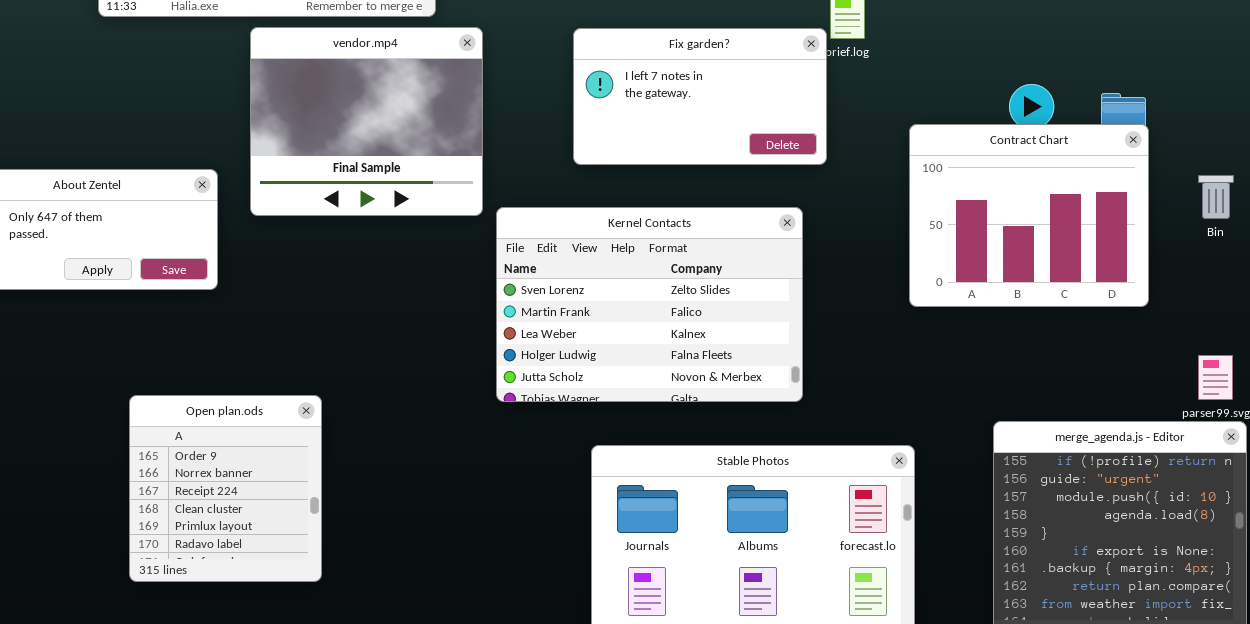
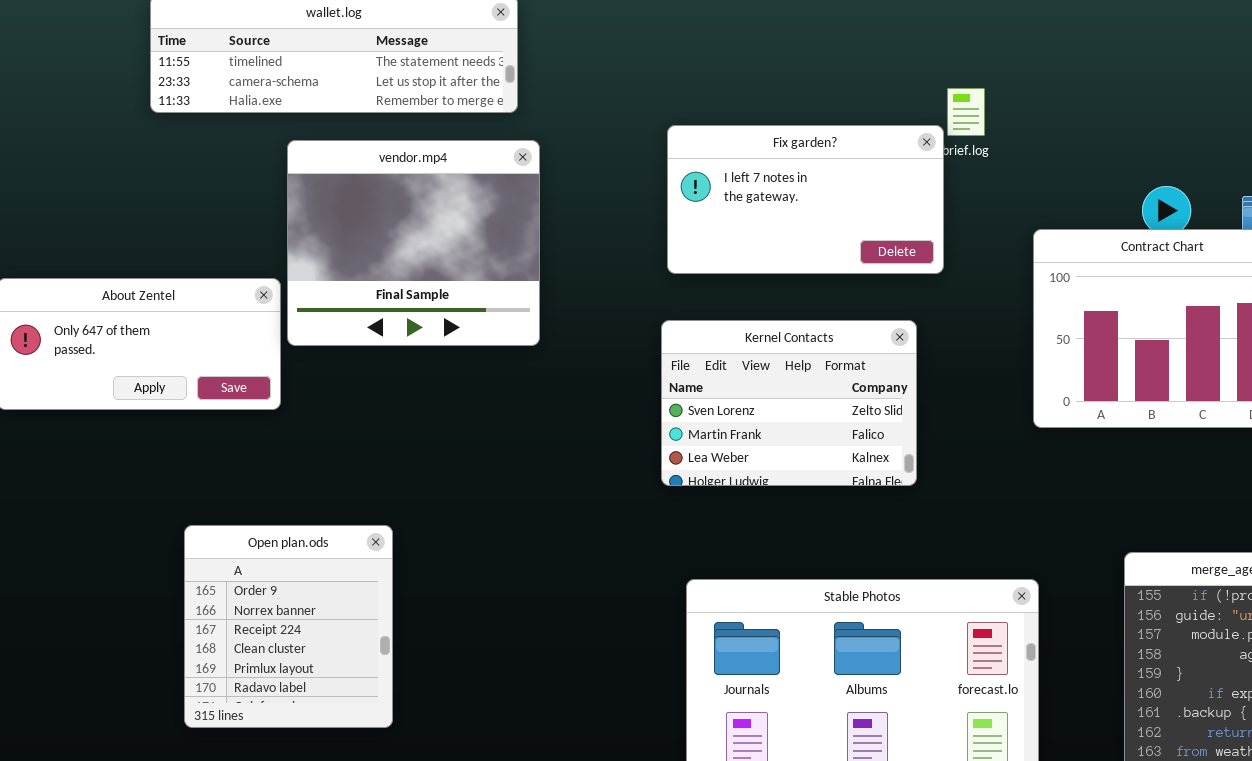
vendor.mp4: [250,27,483,216] -> [287,140,540,346], moved
Kernel Contacts: [496,207,803,402] -> [661,320,917,486], resized

